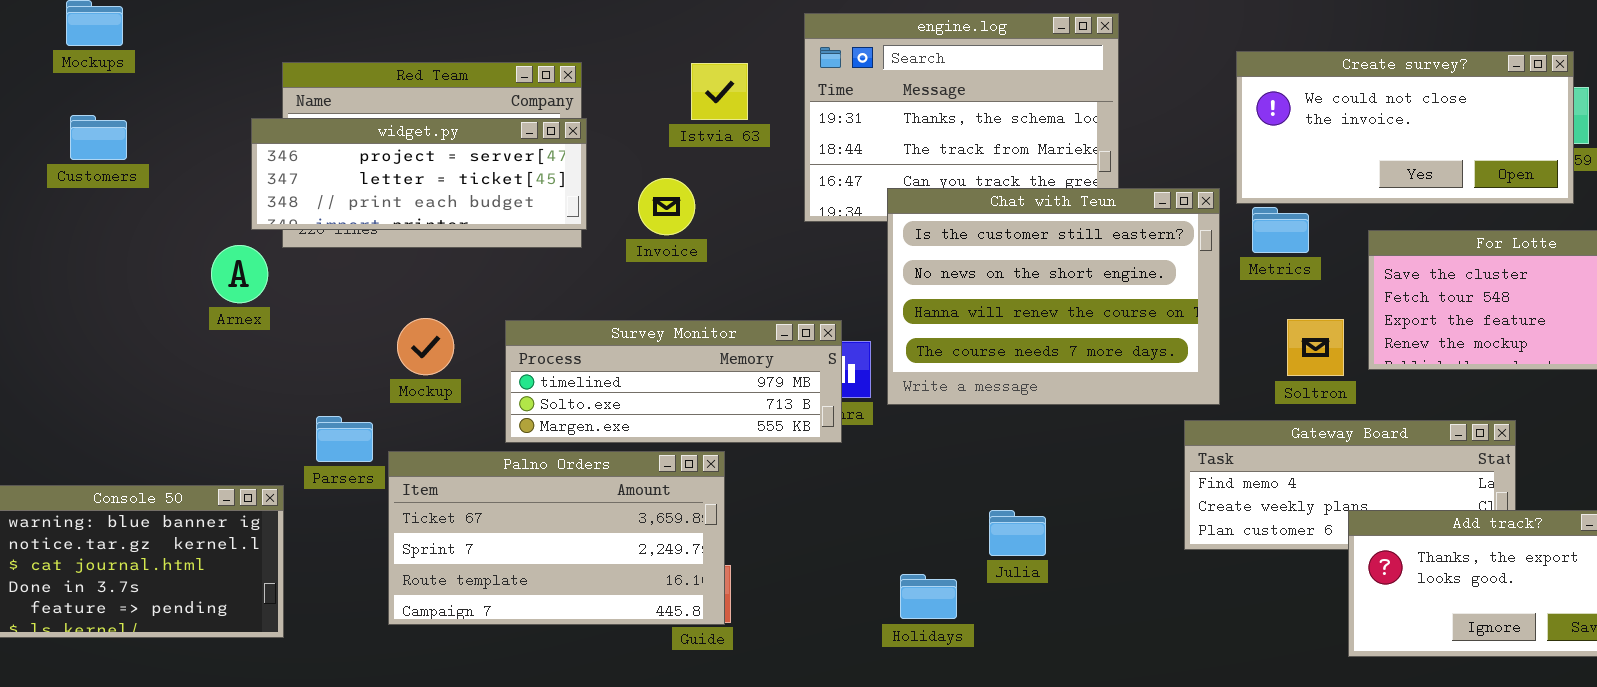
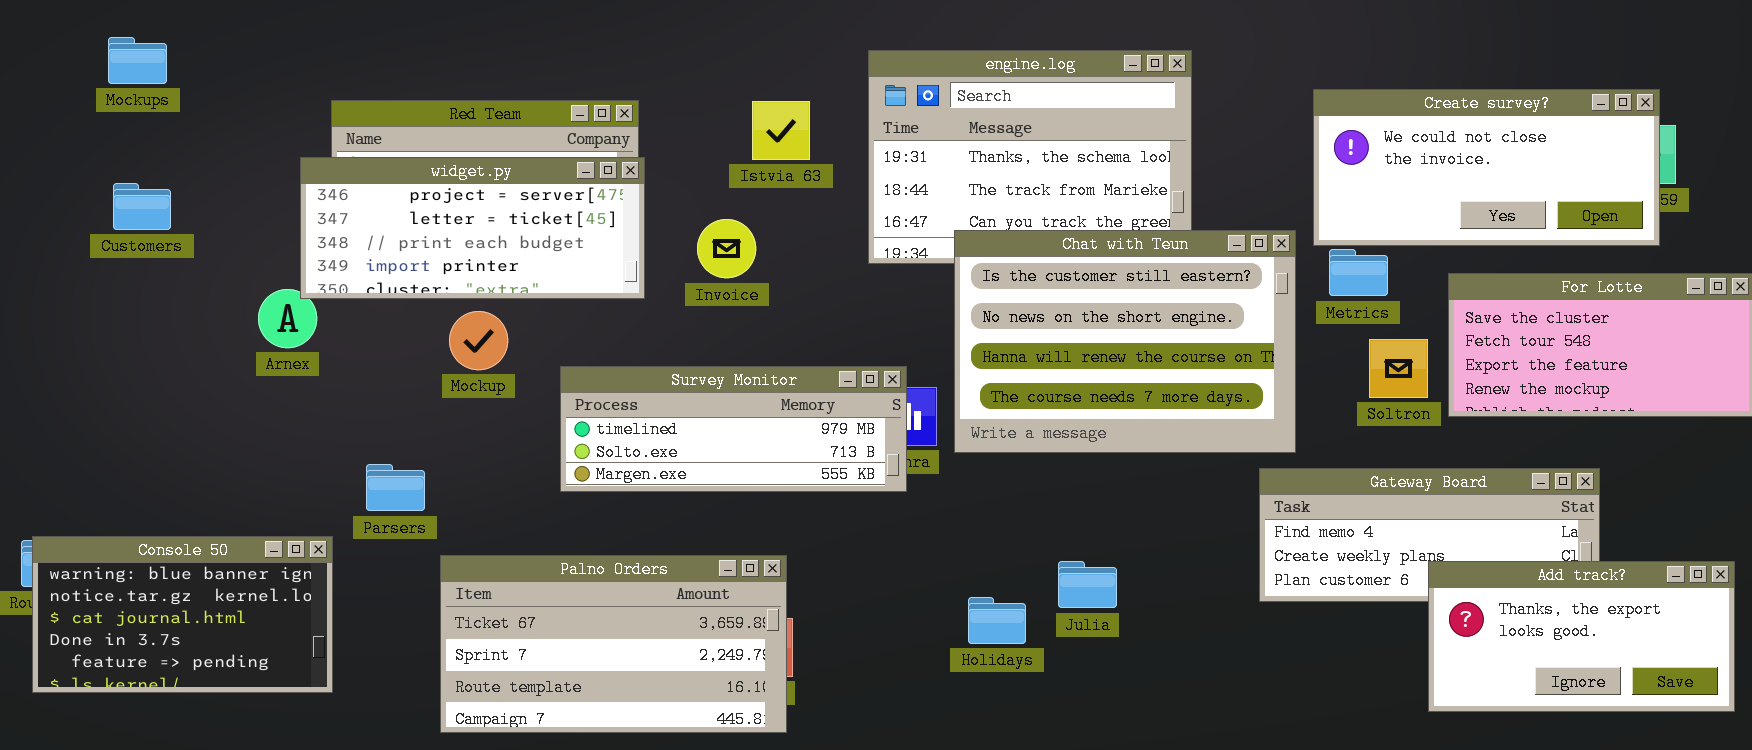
Customers: [70,115,127,160] -> [113,183,171,230], moved
widget.py: [251,118,587,230] -> [300,157,645,299], resized
Mockup: [397,318,454,375] -> [449,311,508,370], moved
Soltron: [1287,319,1344,376] -> [1369,339,1428,398], moved
Palno Orders: [388,451,725,625] -> [440,555,787,733], moved
Holidays: [900,574,957,619] -> [968,597,1026,644], moved

